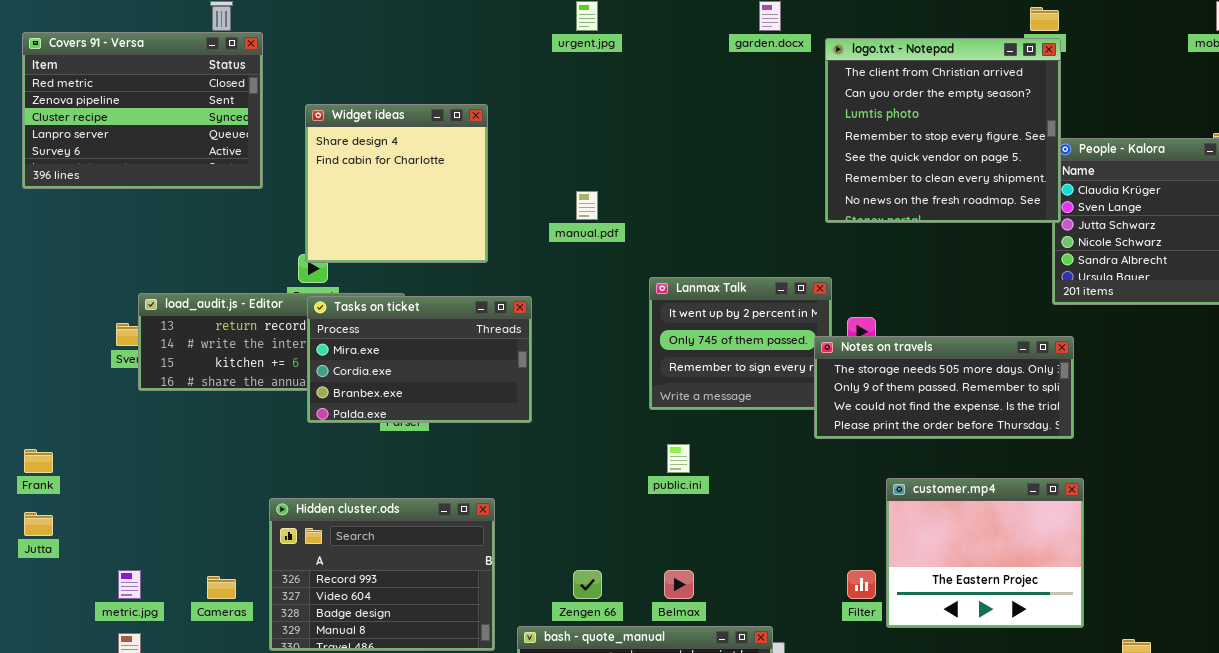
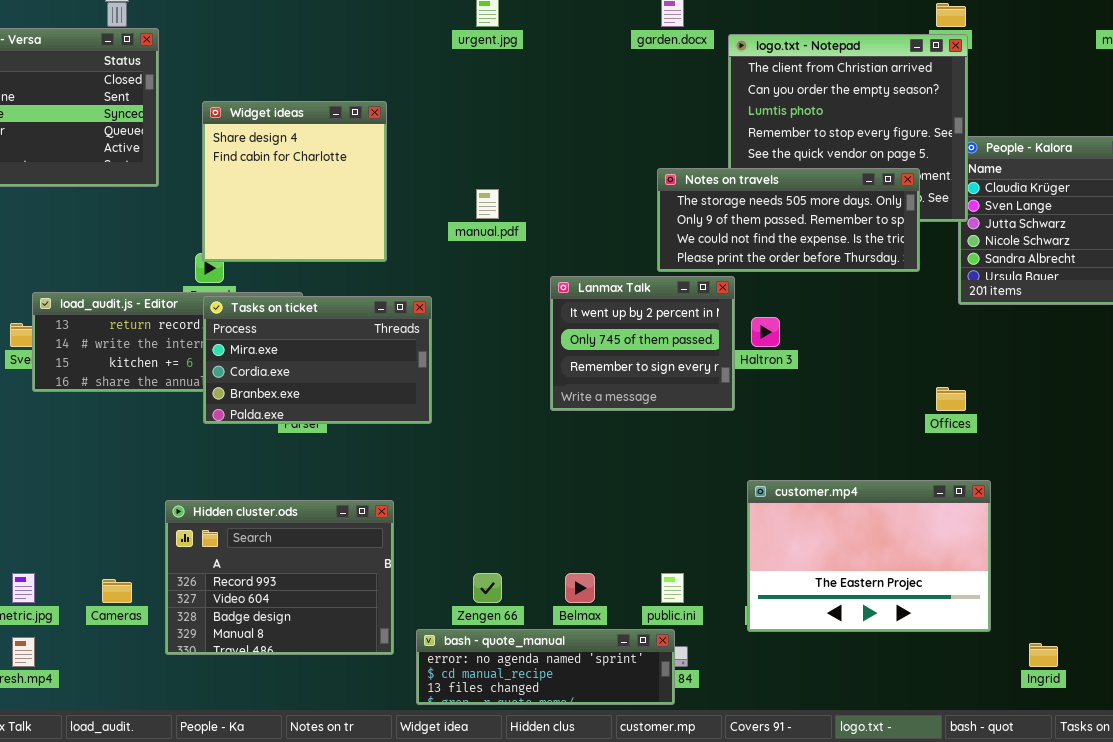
Notes on travels: [814,336,1074,439] -> [657,168,920,272], moved
public.ini: [667,444,690,473] -> [661,573,684,603], moved
customer.mp4: [886,478,1084,628] -> [747,480,991,632], resized

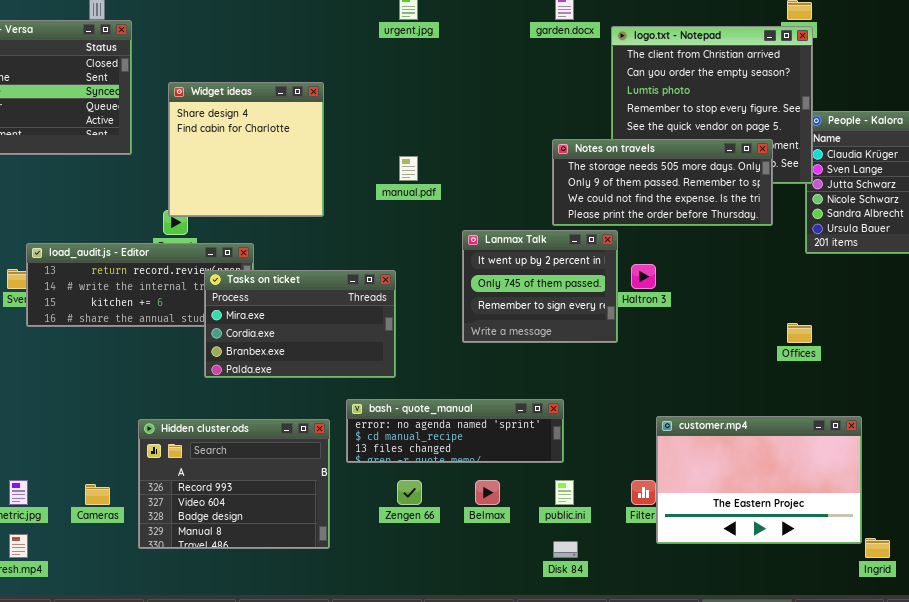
Tasks on ticket: [203,296,432,424] -> [204,270,396,378], moved
customer.mp4: [747,480,991,632] -> [656,416,862,544], moved
bash - quote_manual: [416,629,675,705] -> [346,399,564,463], moved

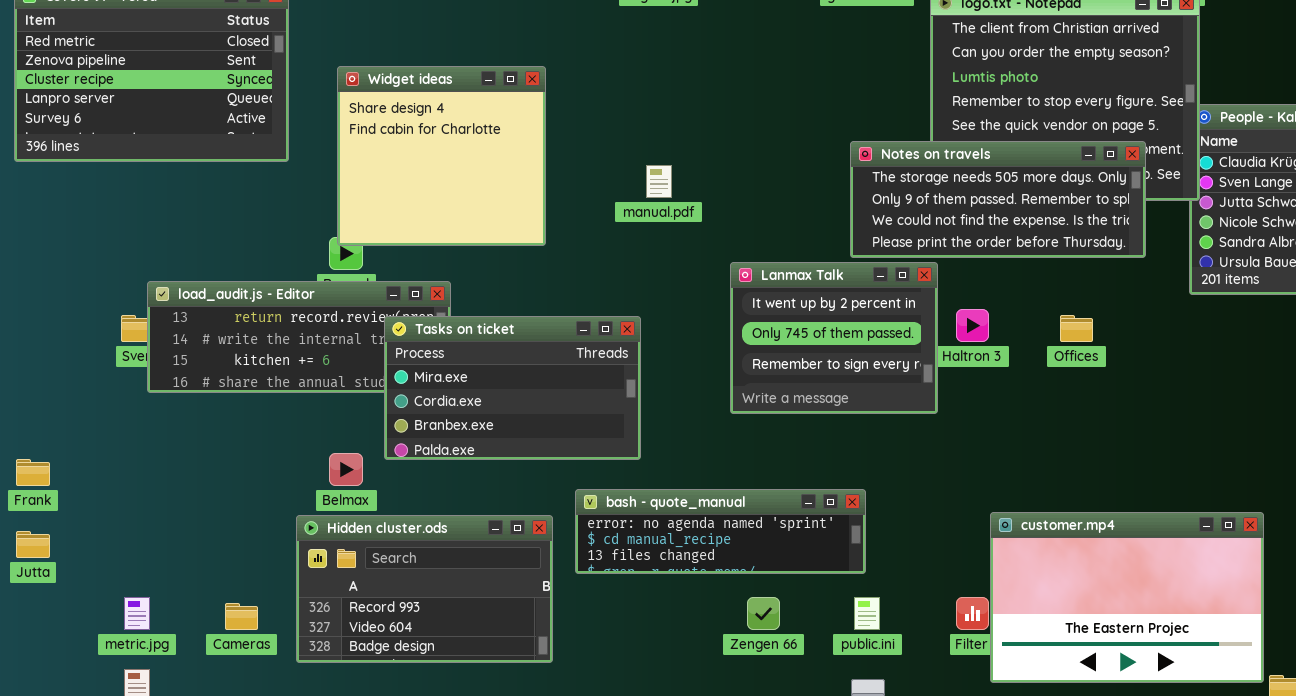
Offices: [787,323,812,343] -> [1060,315,1093,342], moved
Hidden cluster.ods: [138,419,330,549] -> [296,515,553,663], resized
Zengen 66: [397,480,422,505] -> [747,597,780,630], moved
Belmax: [475,480,500,505] -> [329,453,363,486], moved

